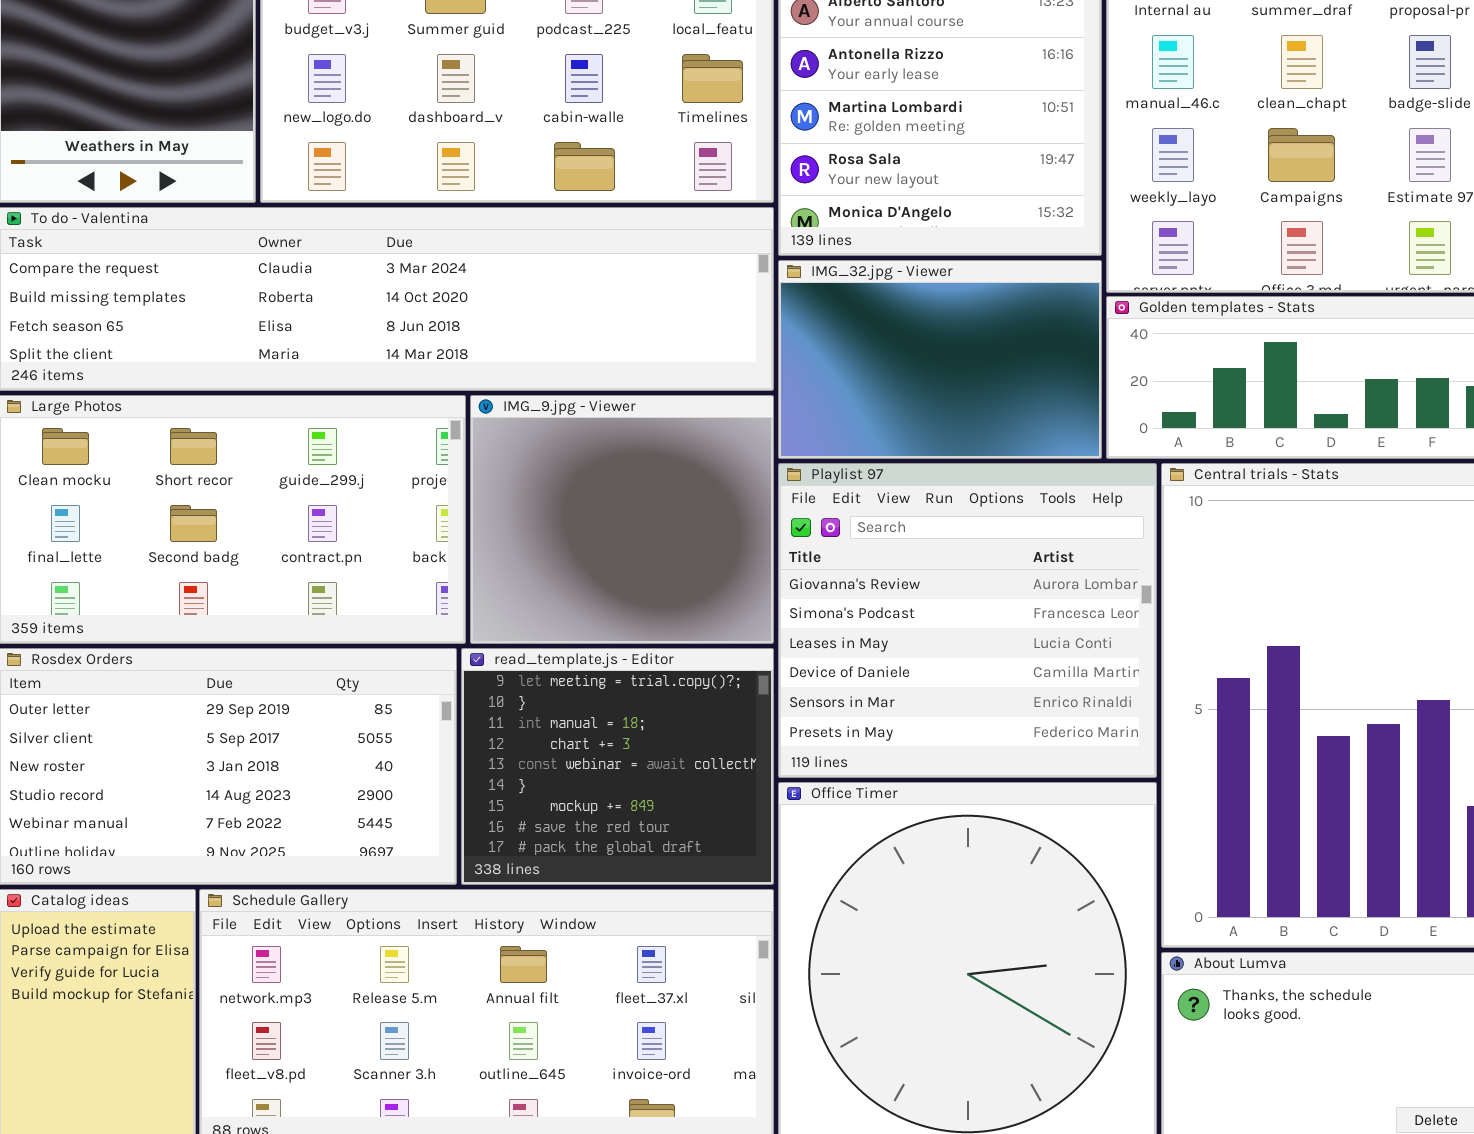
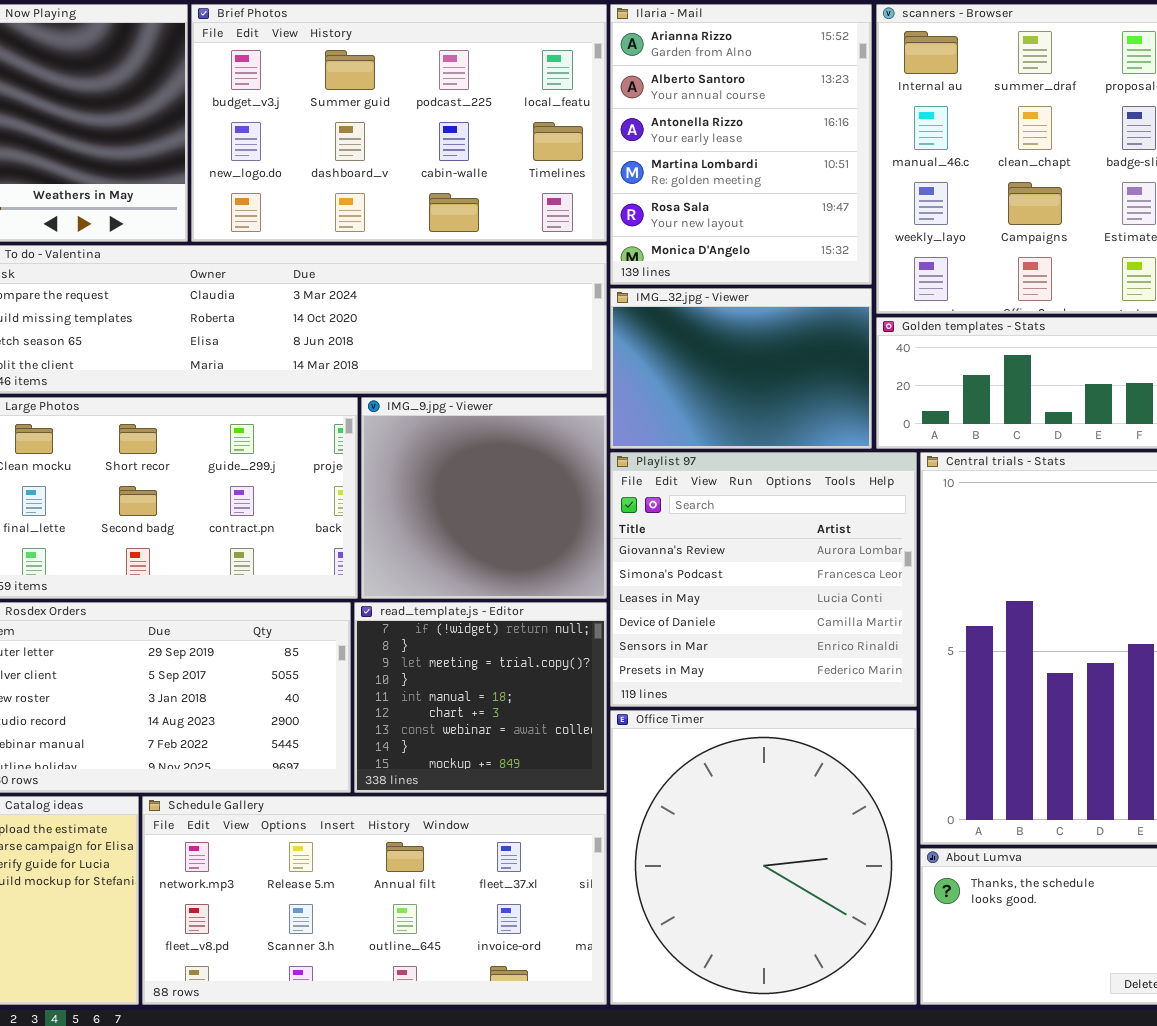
read_template.js - Editor: [461,648,774,885] -> [354,602,607,793], scrolled up 2 rows

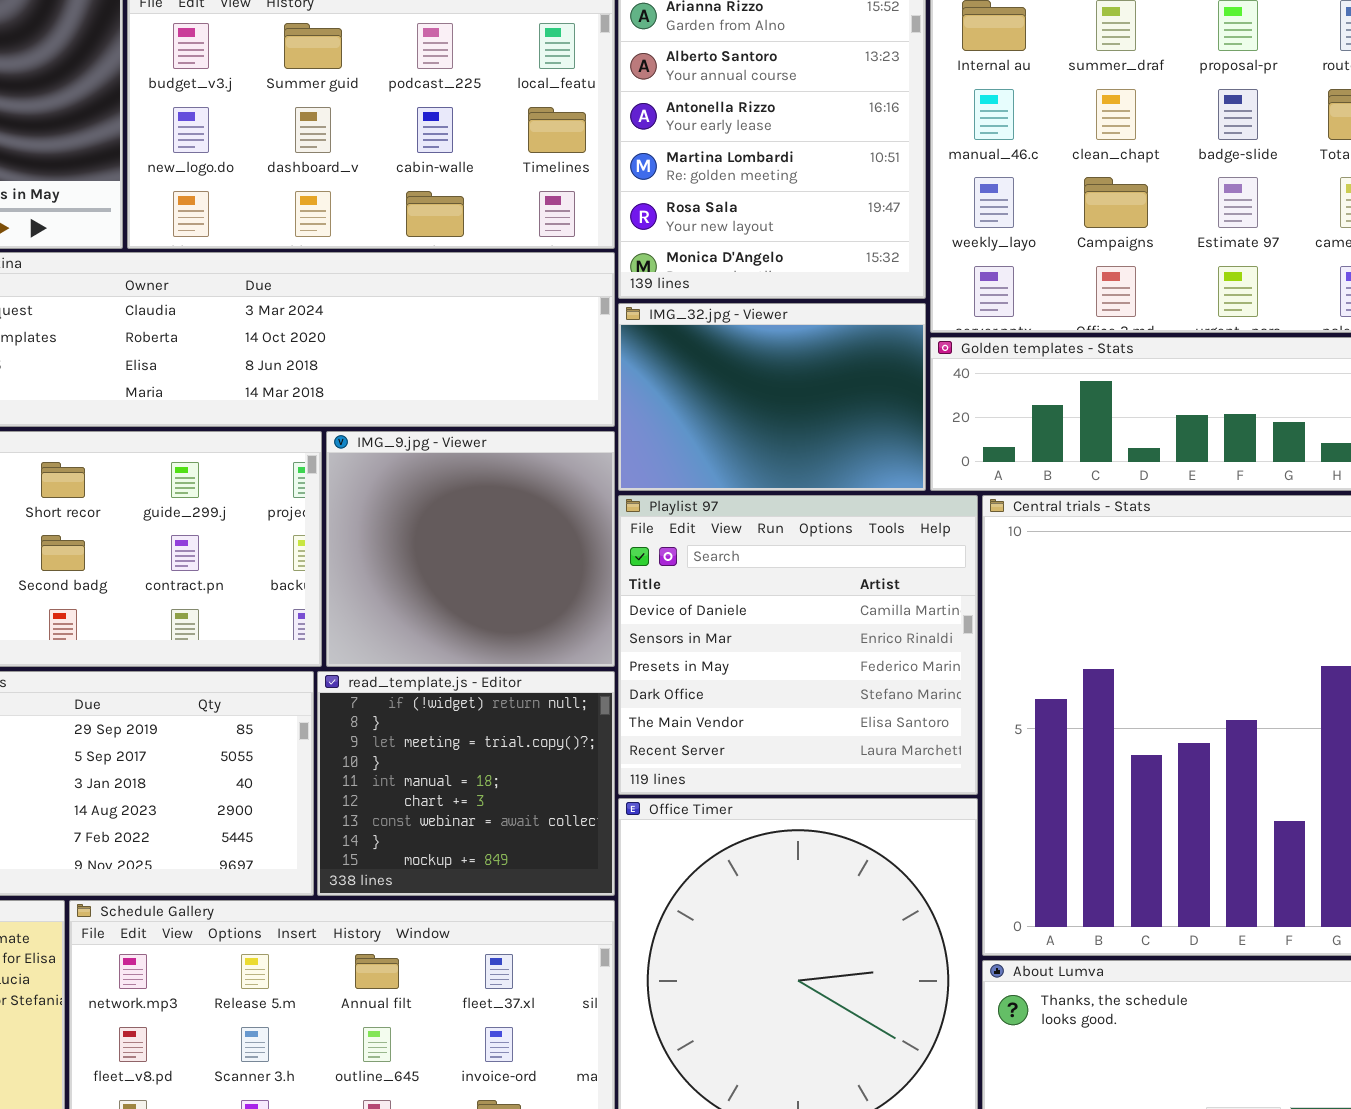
Playlist 97: [610,452,917,707] -> [618,495,978,795], scrolled down 3 rows

